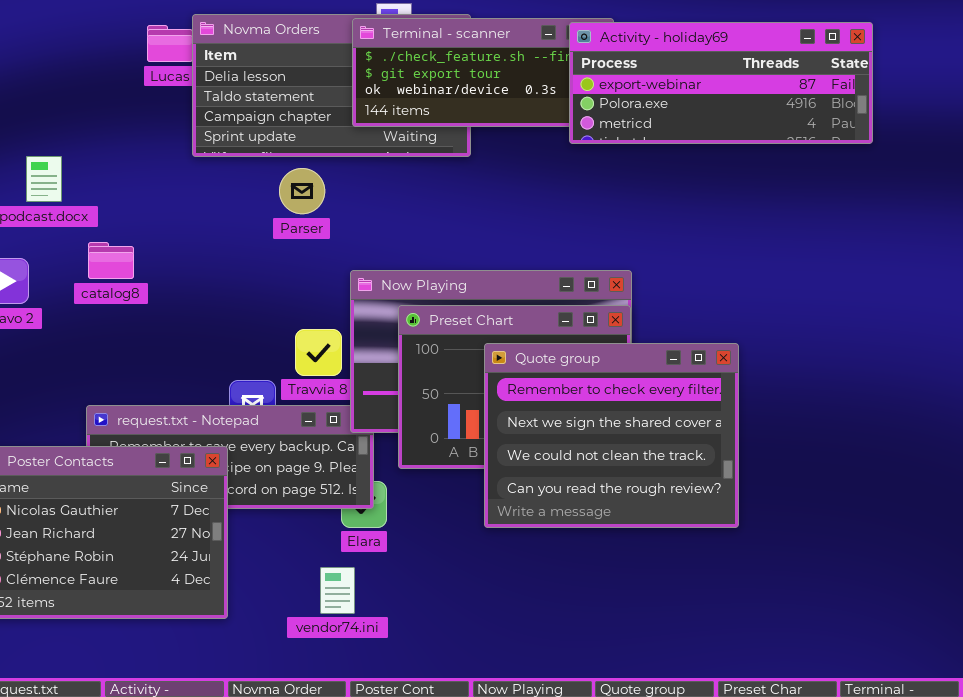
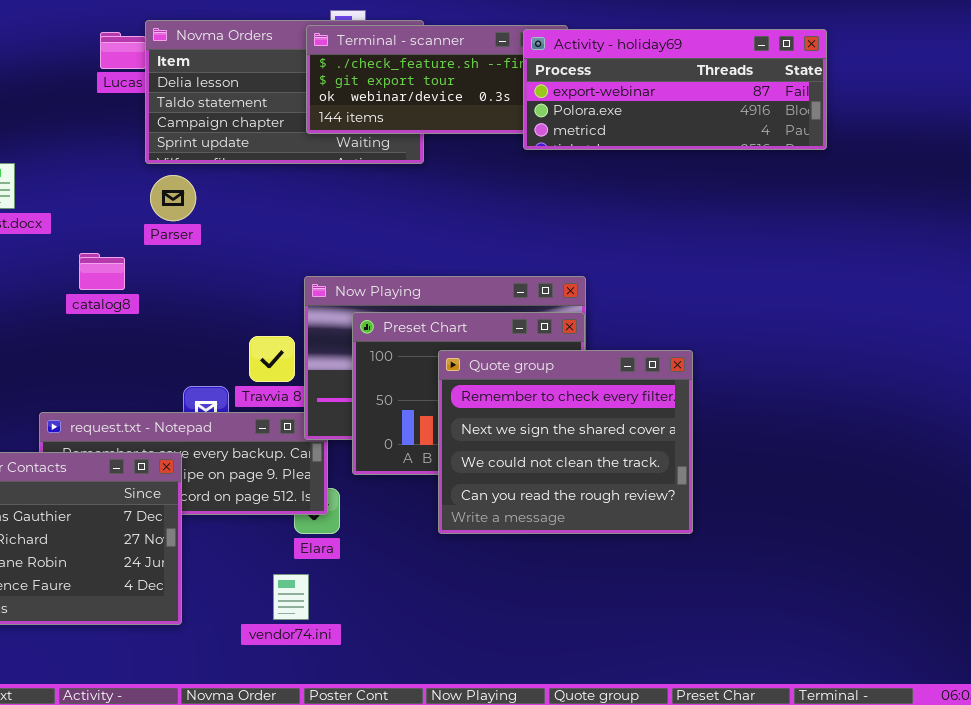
Parser: [279,168,325,214] -> [150,175,196,221], moved
catalog8: [88,242,134,279] -> [79,253,125,290], moved

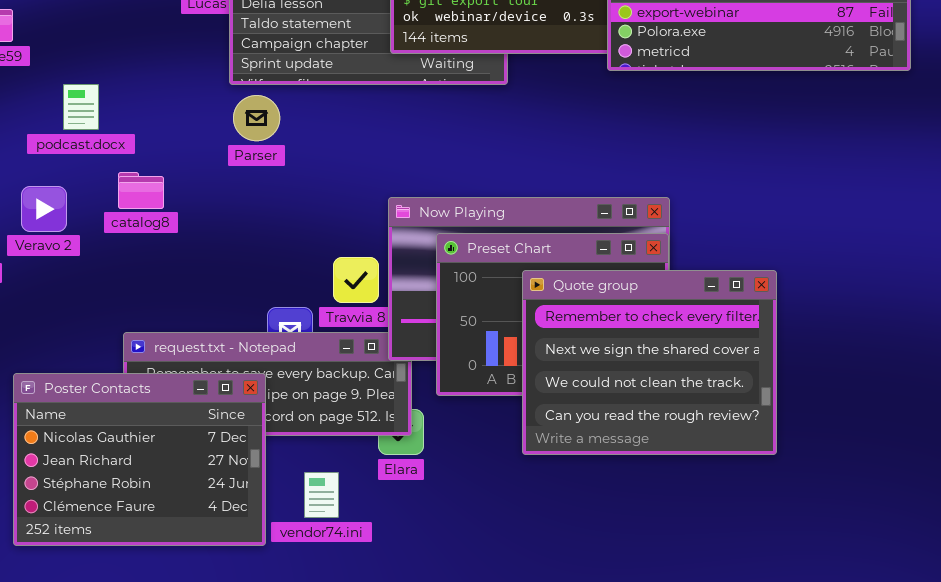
catalog8: [79,253,125,290] -> [118,172,164,209], moved
vendor74.ini: [273,574,309,620] -> [304,472,339,518], moved

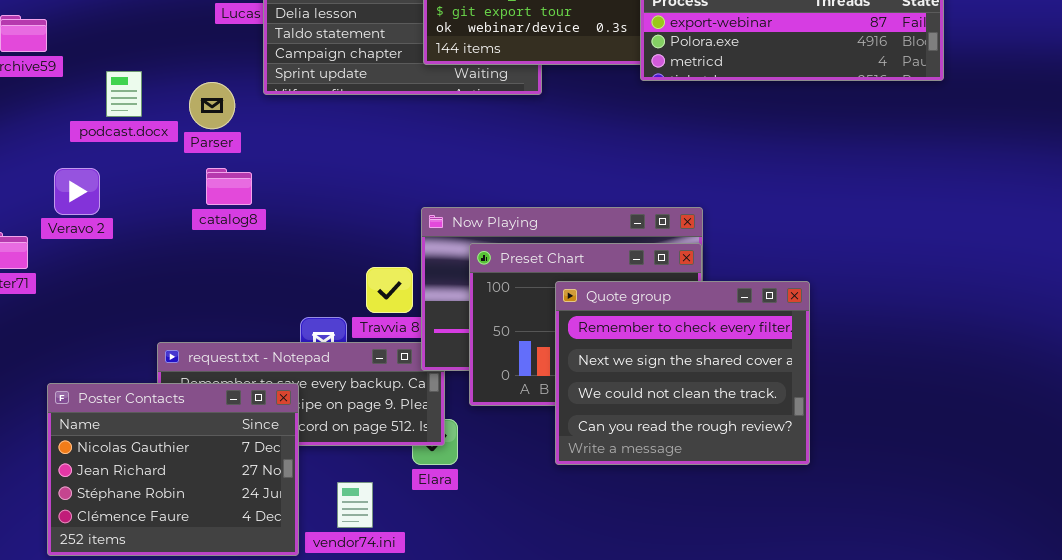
podcast.docx: [63,84,99,130] -> [106,71,142,117], moved
Parser: [233,95,280,141] -> [189,82,235,129], moved
catalog8: [118,172,164,209] -> [206,168,252,205], moved
Veravo 2: [21,186,67,232] -> [54,168,100,215], moved

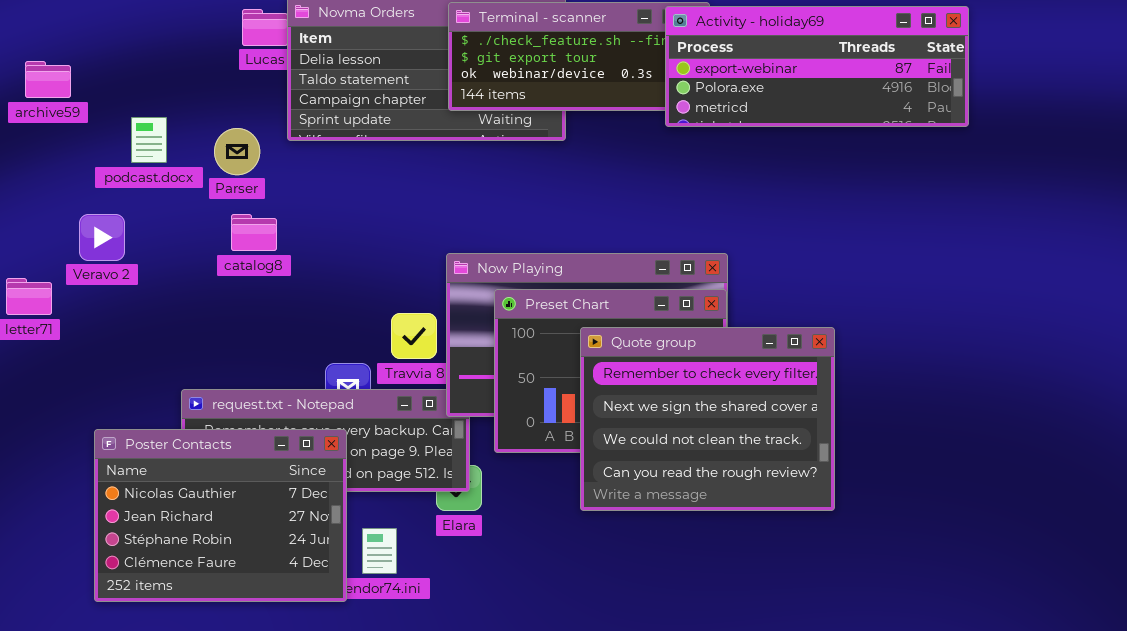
Poster Contacts: [47,383,299,556] -> [94,429,347,602], moved

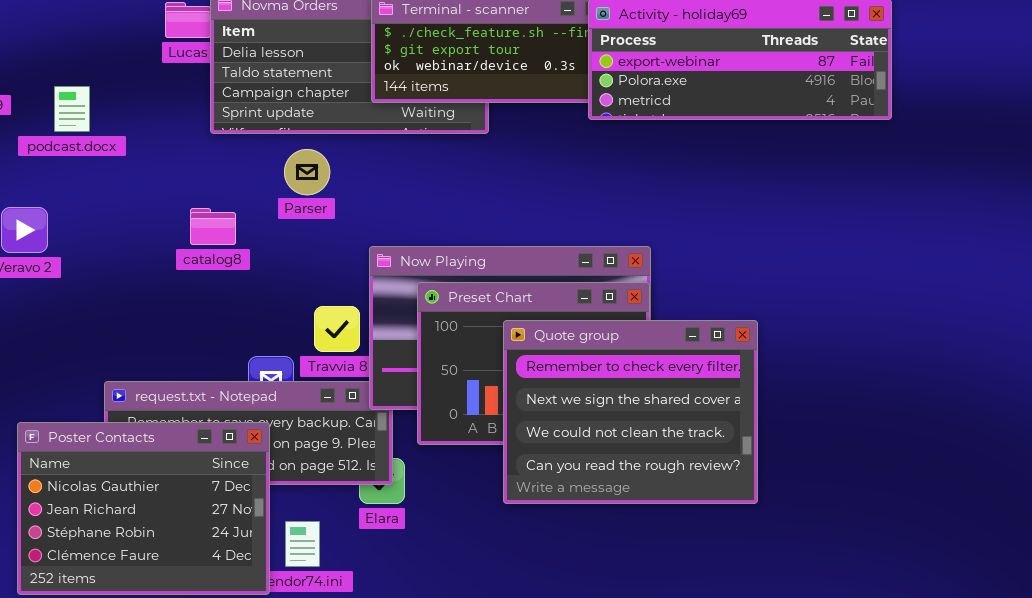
podcast.docx: [131,117,167,163] -> [54,86,90,132], moved
Parser: [214,128,260,175] -> [284,149,330,195], moved
catalog8: [231,214,277,251] -> [190,208,236,245], moved

